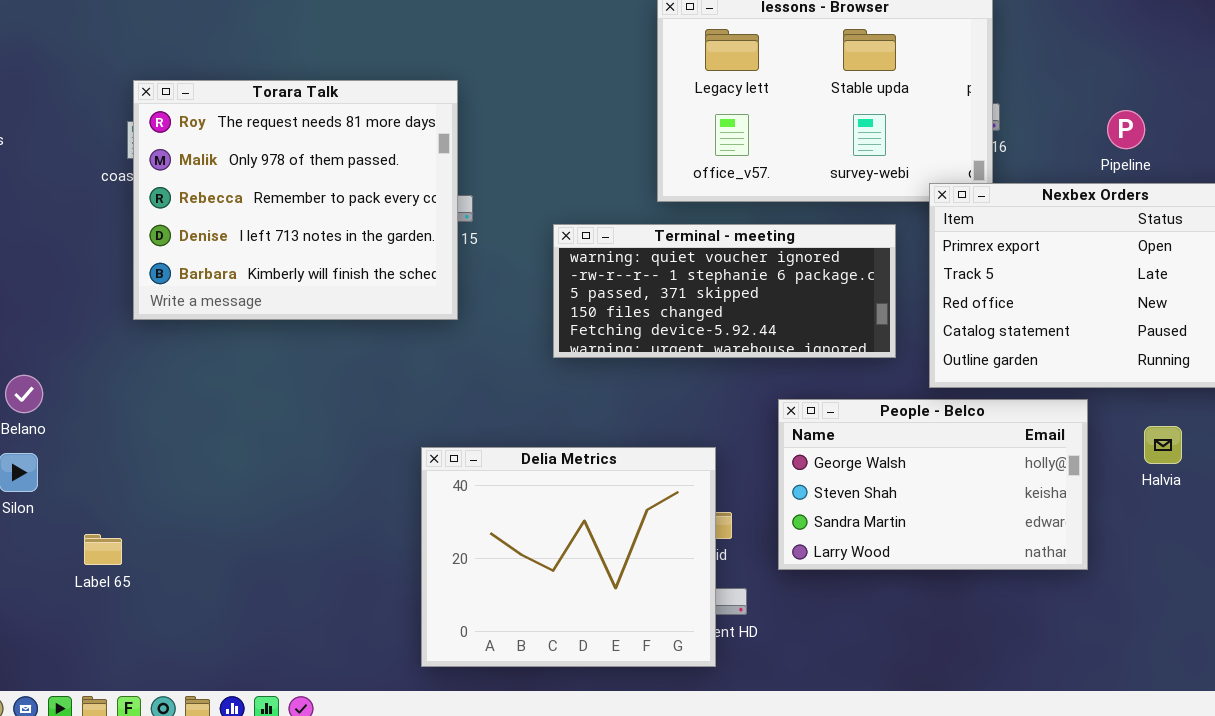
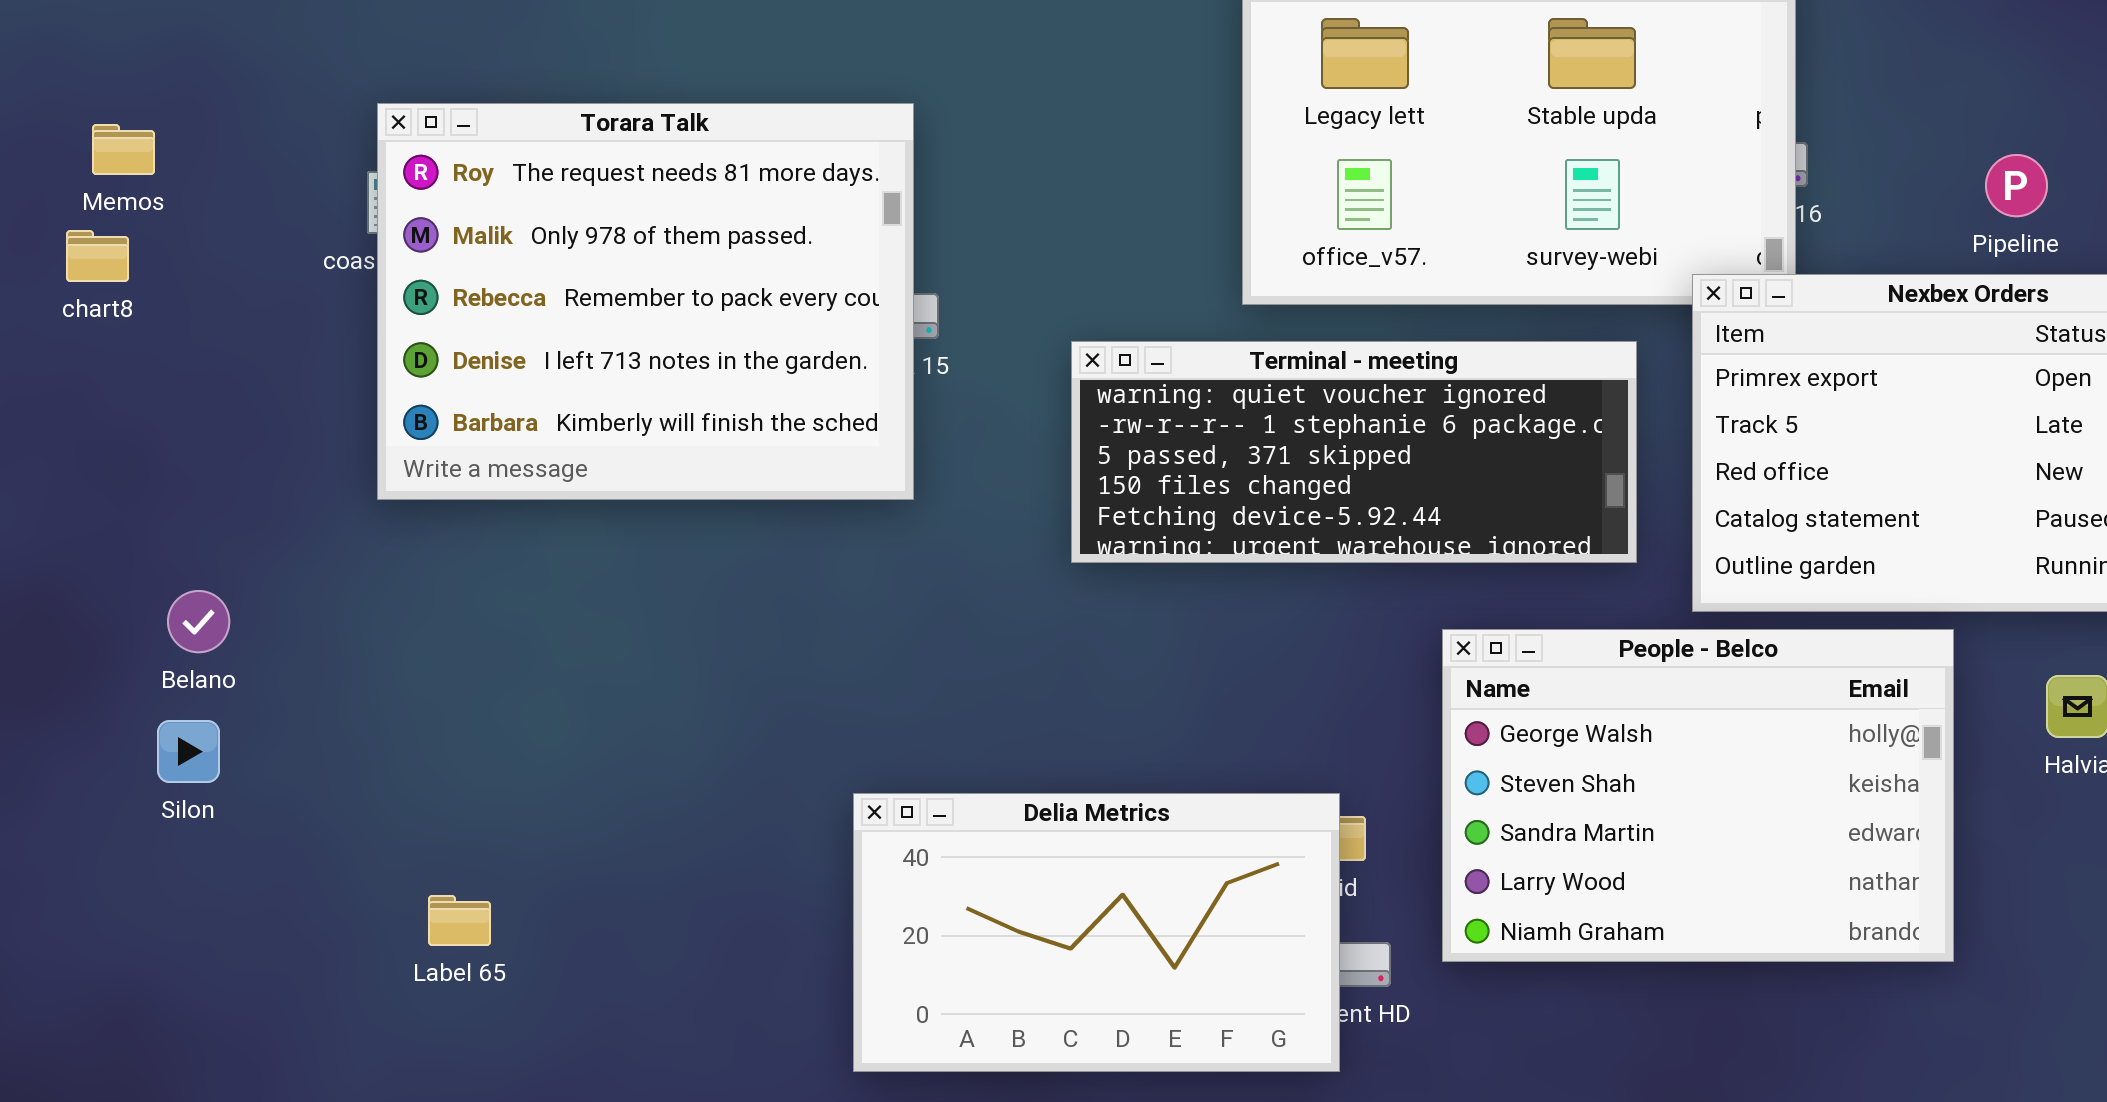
People - Belco: [778,399,1088,570] -> [1442,629,1954,962], resized
Delia Metrics: [421,447,716,667] -> [853,793,1340,1072], resized
Label 65: [84,534,122,565] -> [428,895,491,946], moved

